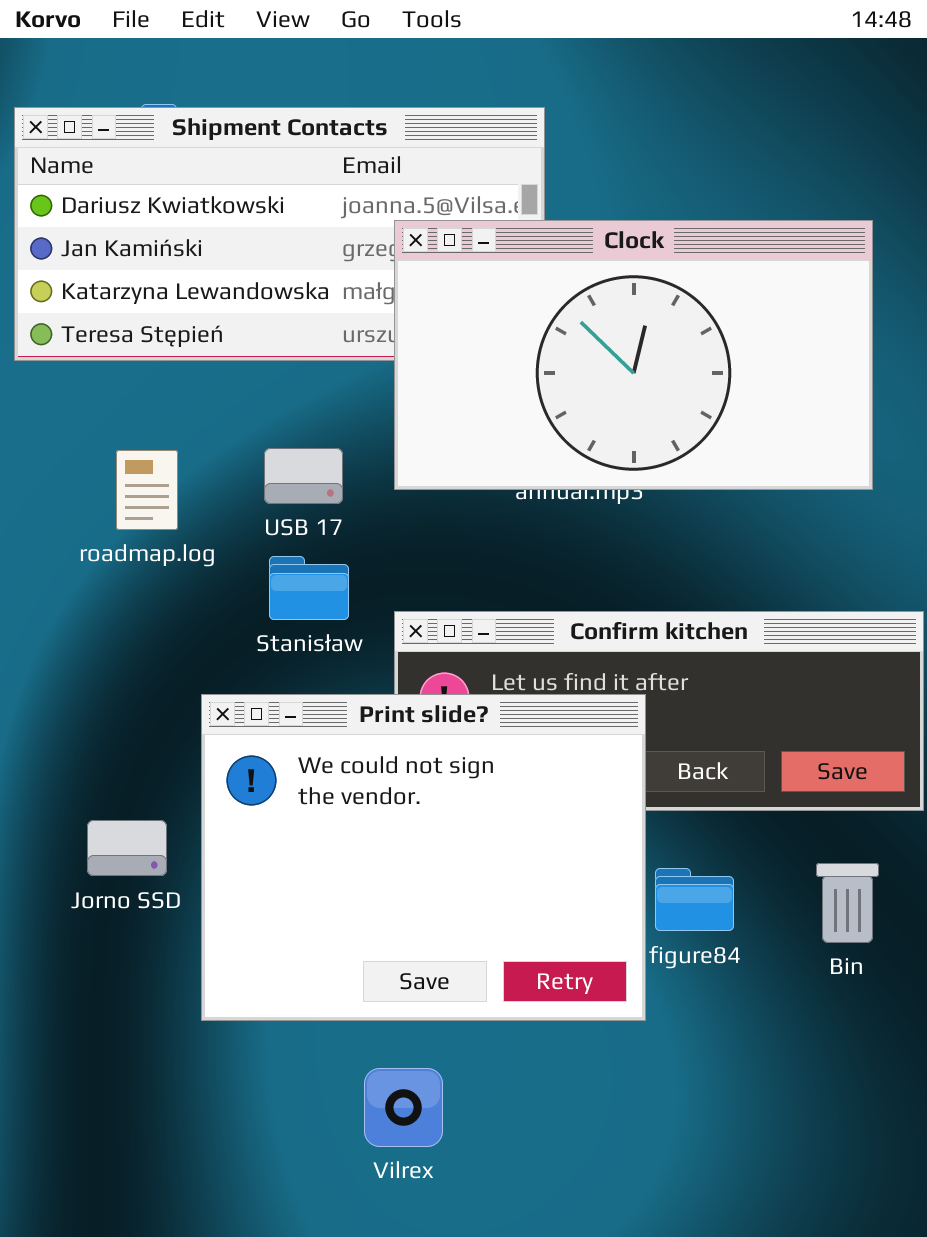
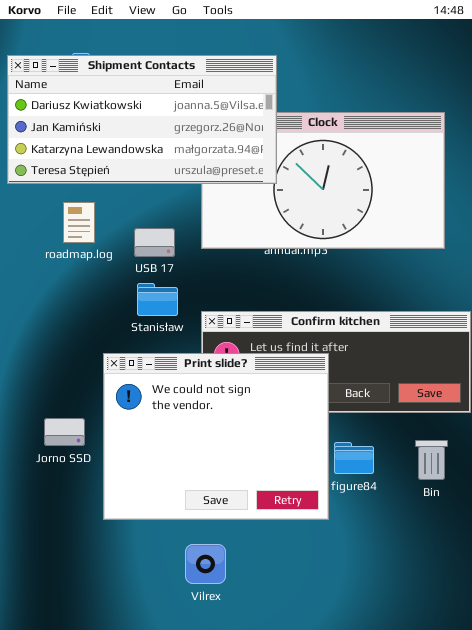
Shipment Contacts: [14,107,545,361] -> [7,55,277,184], raised
roadmap.log: [116,450,178,530] -> [63,202,95,243], moved

